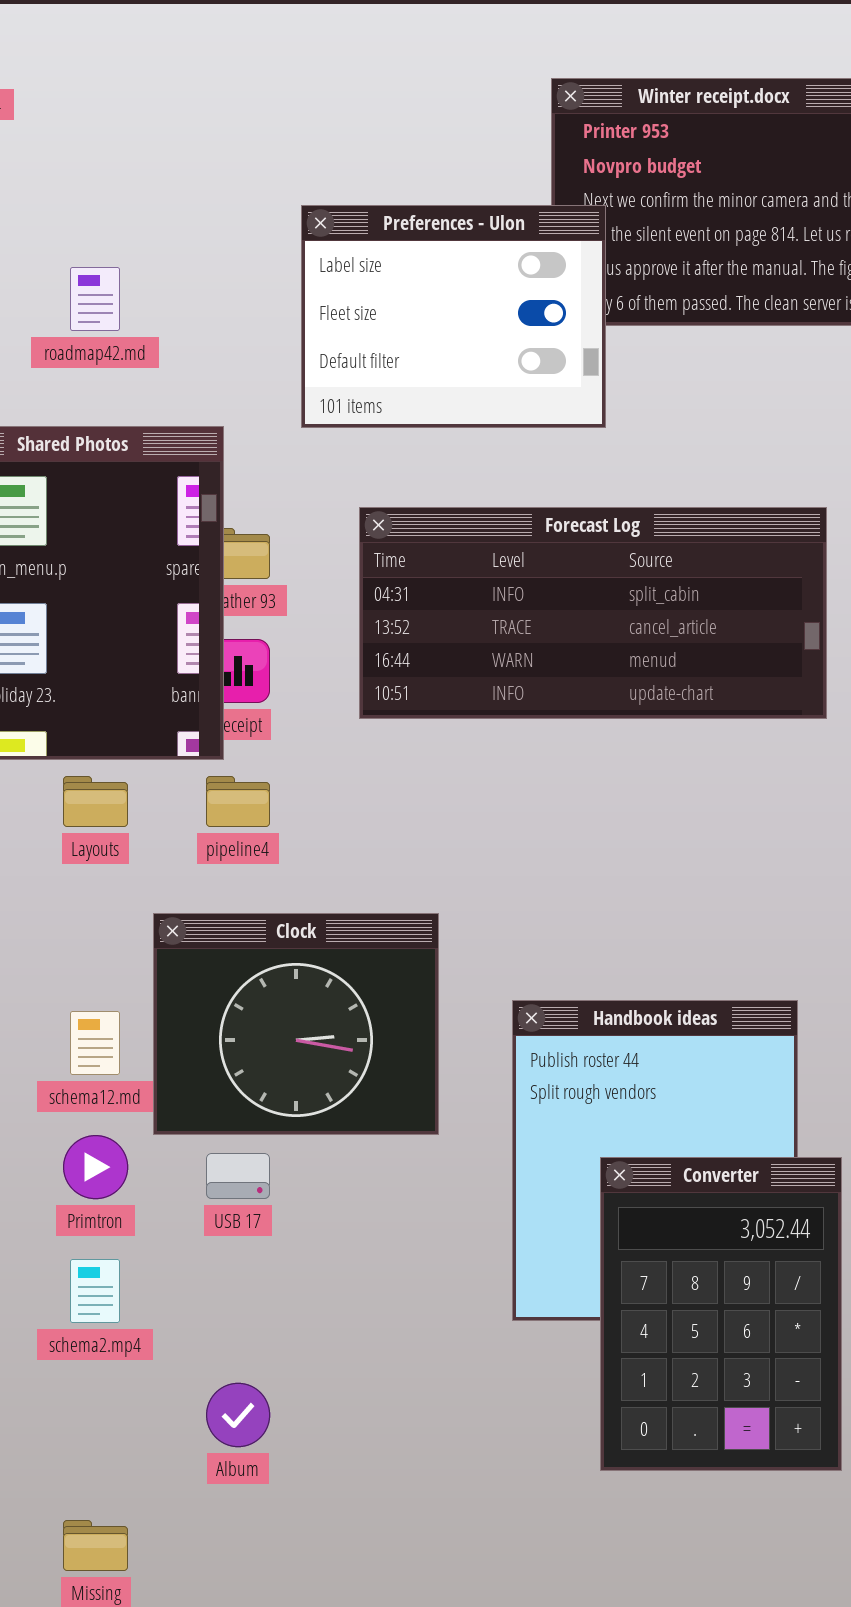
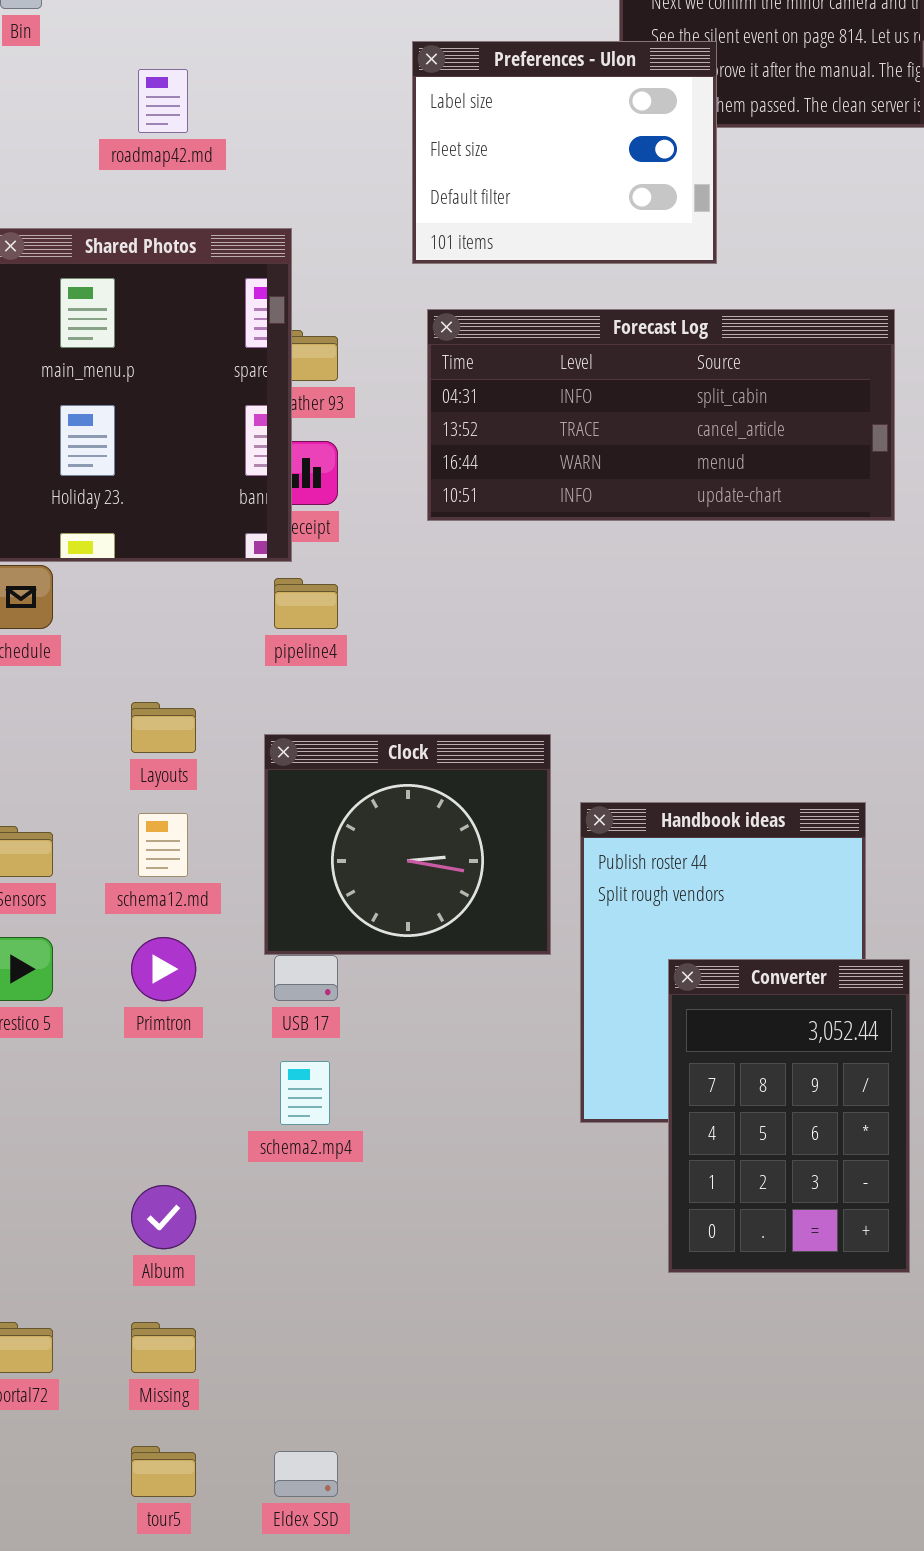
Preferences - Ulon: [301,205,606,428] -> [412,41,717,264], moved
Layouts: [63,776,128,827] -> [131,702,196,753], moved
Clock: [153,913,439,1135] -> [264,734,551,955], moved
schema2.mp4: [70,1259,120,1323] -> [280,1061,330,1125], moved
Album: [206,1383,270,1447] -> [131,1185,196,1249], moved

